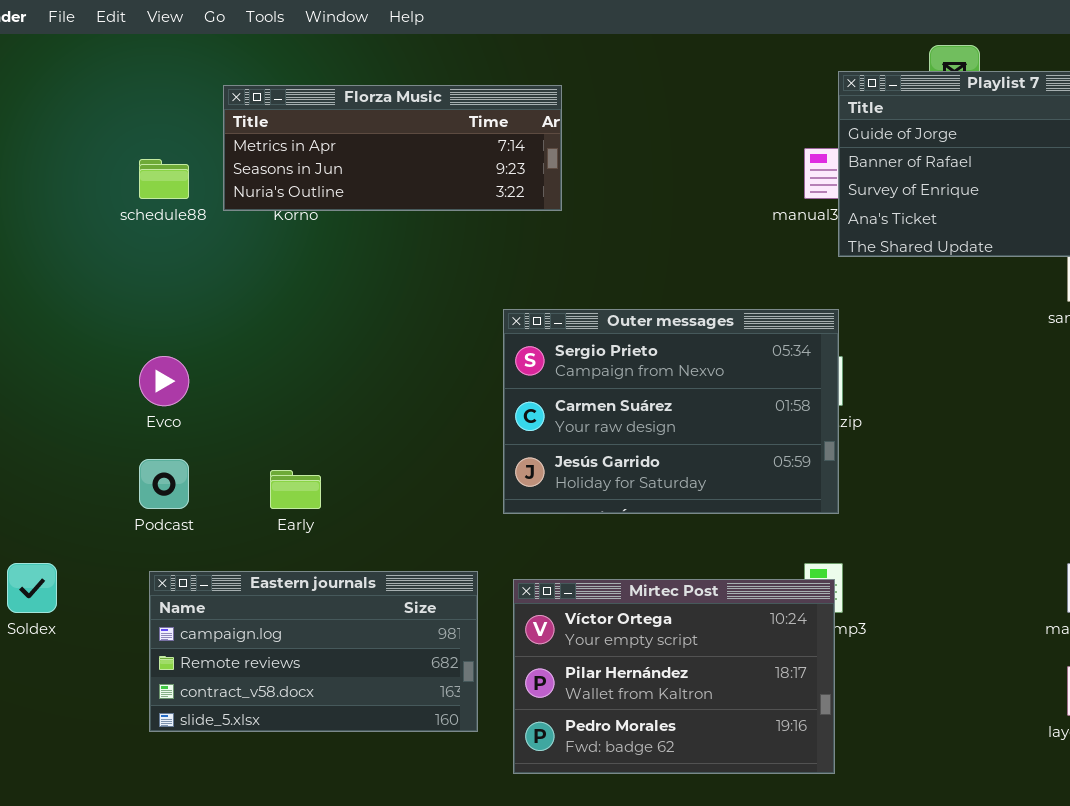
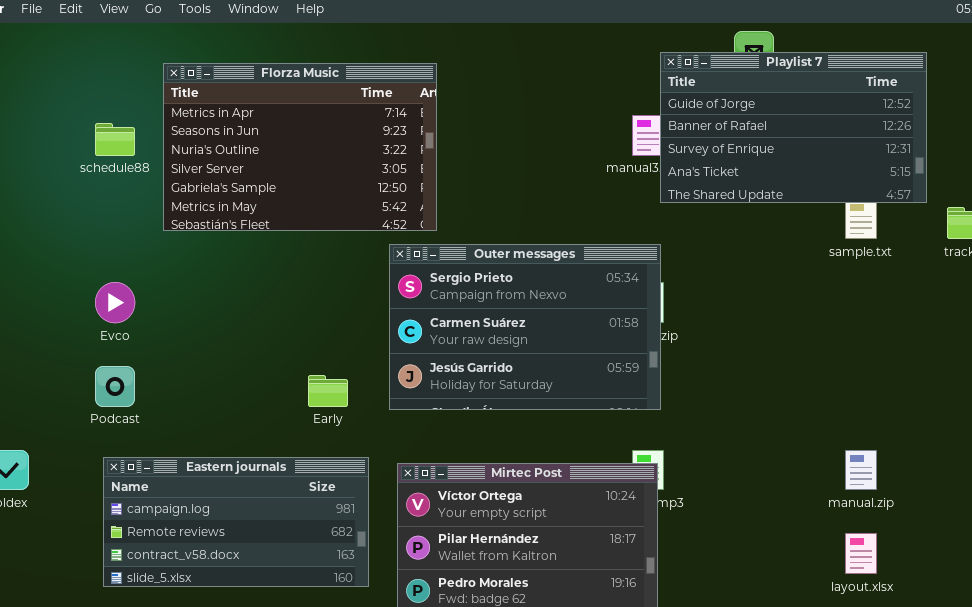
Florza Music: [223,85,562,211] -> [163,63,437,231], resized
Early: [270,470,321,509] -> [308,375,348,407], moved

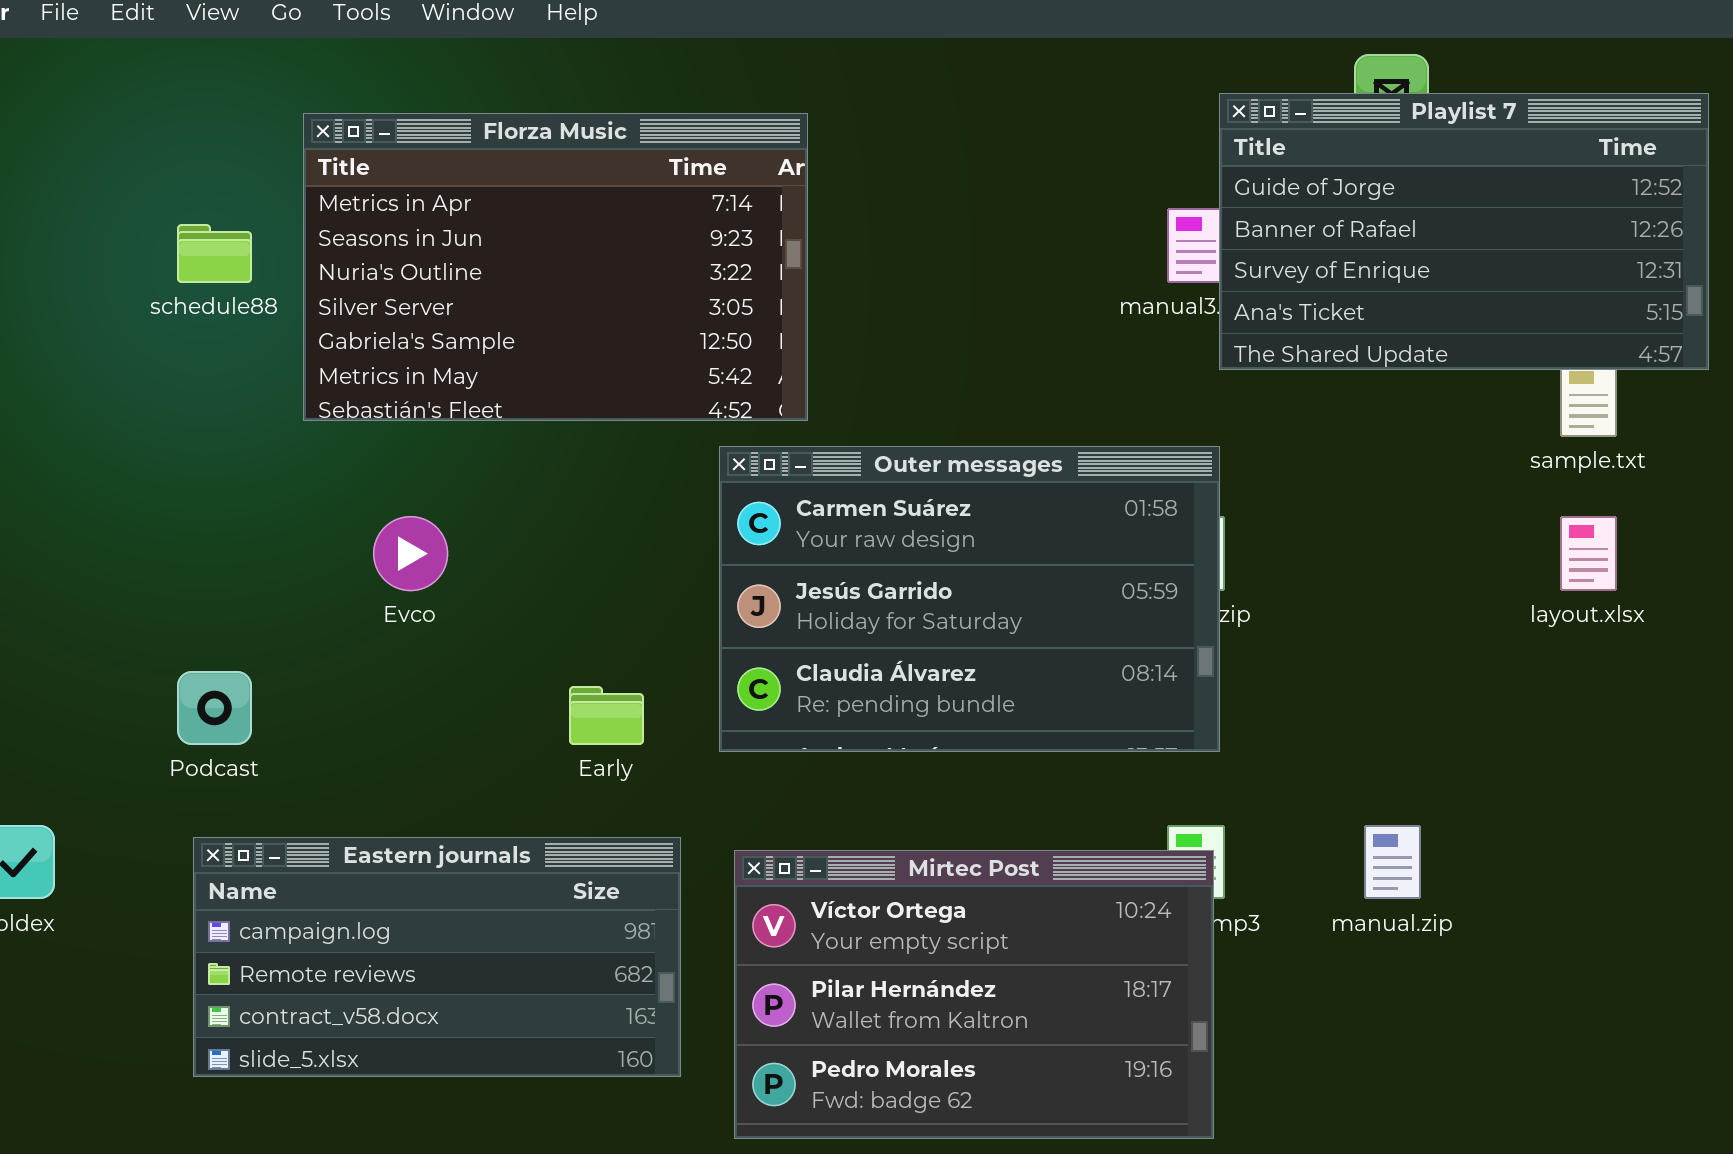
Outer messages: [389,244,661,410] -> [719,446,1220,752], scrolled down 1 row
Evco: [95,282,135,323] -> [373,516,448,591], moved
manual.zip: [845,450,877,490] -> [1364,825,1421,899], moved
layout.xlsx: [845,533,877,574] -> [1560,516,1617,591], moved

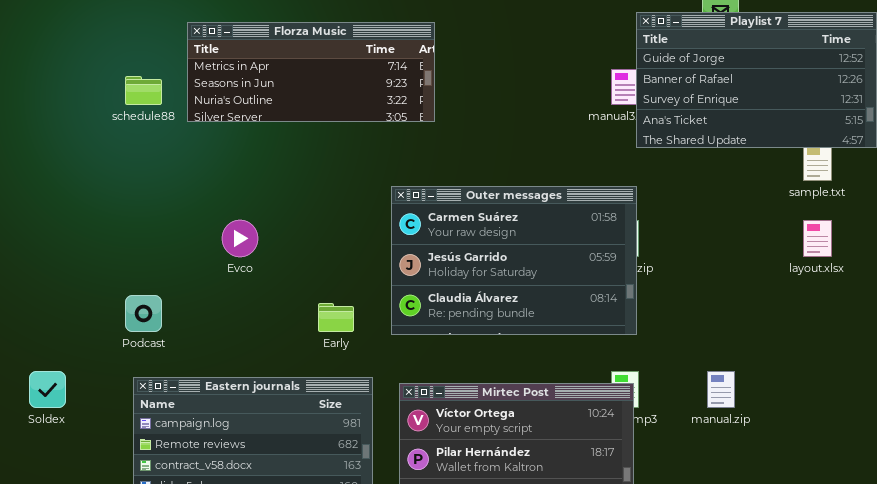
Florza Music: [303,113,808,421] -> [187,22,435,122], resized

